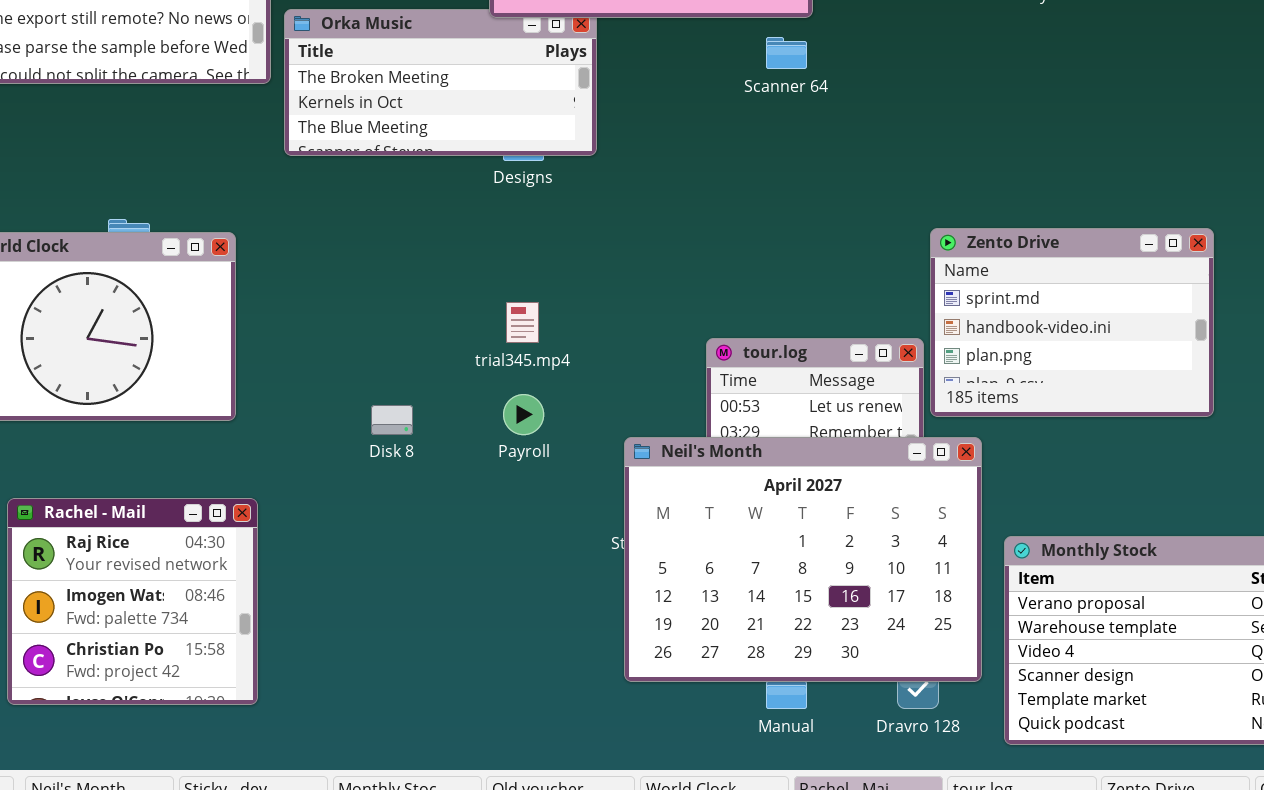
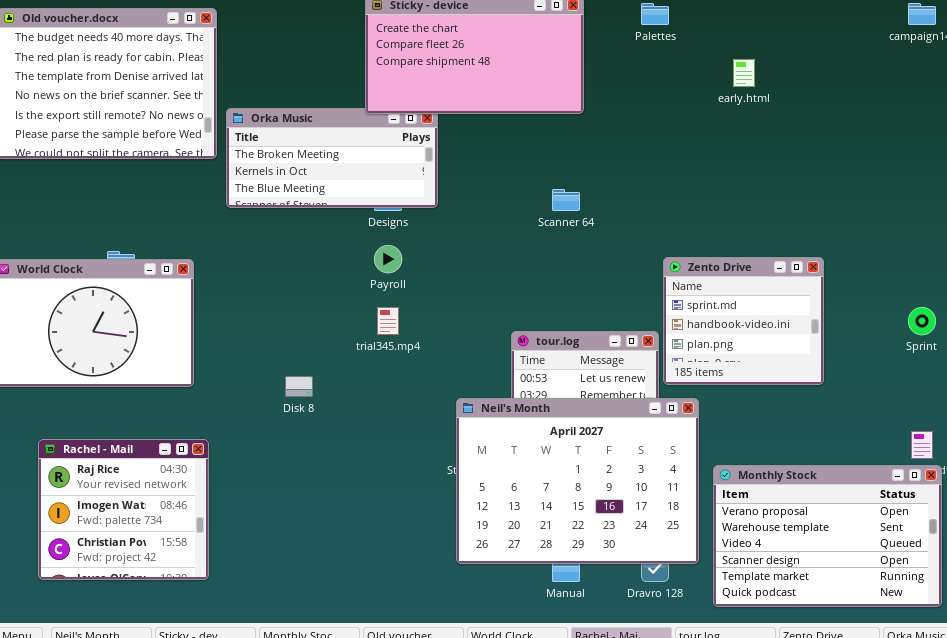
Scanner 64: [766,37,807,69] -> [552,189,580,211], moved
Zento Drive: [930,228,1214,417] -> [663,257,824,385], resized
Payroll: [503,394,544,435] -> [374,245,402,273], moved

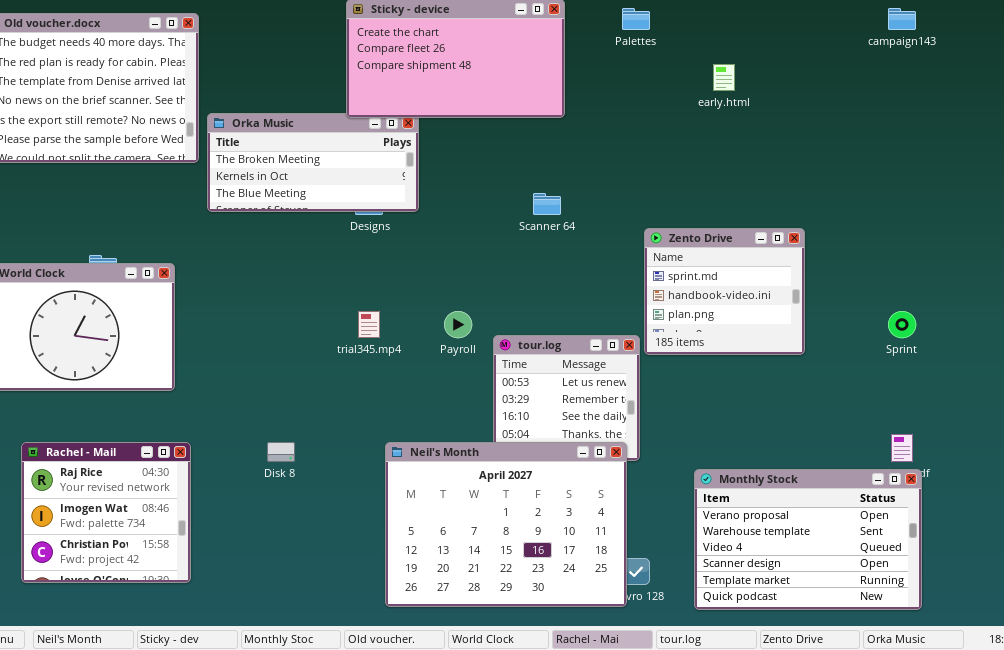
Payroll: [374,245,402,273] -> [444,311,472,338], moved
Zento Drive: [663,257,824,385] -> [644,228,805,355], moved
Disk 8: [285,376,313,397] -> [267,442,295,462], moved
Neil's Month: [456,398,699,564] -> [385,442,627,607], moved

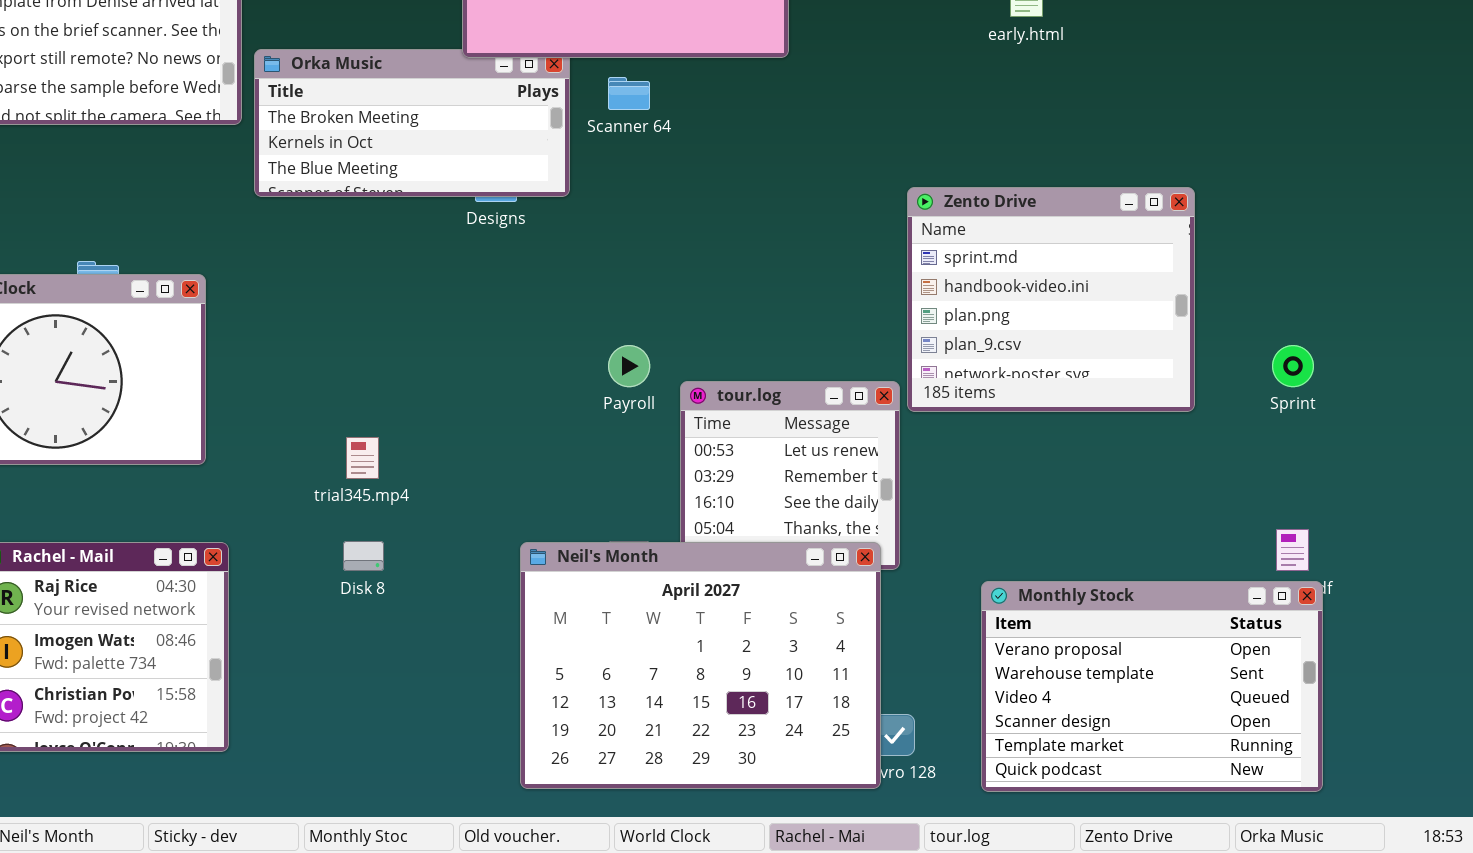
Scanner 64: [533,193,561,215] -> [608,77,650,110], moved
Zento Drive: [644,228,805,355] -> [907,187,1195,412], resized
trial345.mp4: [358,311,380,338] -> [346,437,379,479], moved

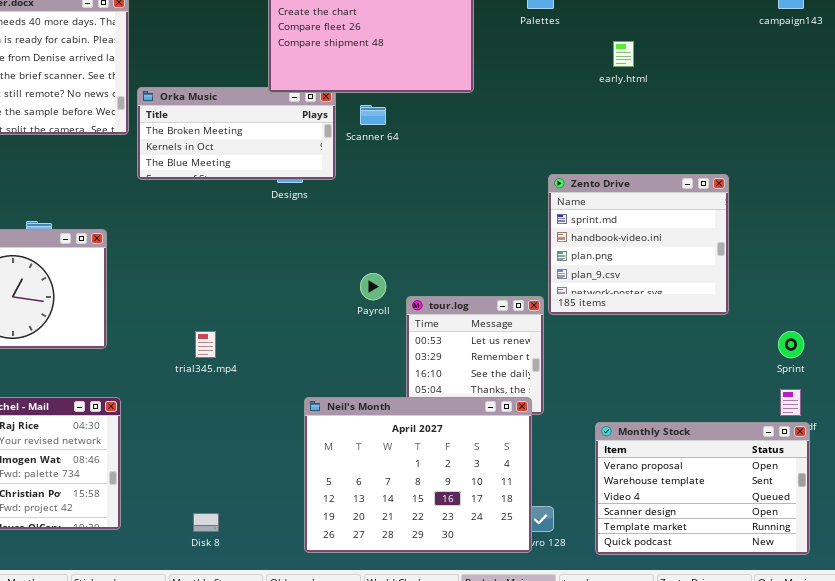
Sprint: [1272,345,1314,387] -> [778,331,804,358], moved
Disk 8: [343,541,384,571] -> [193,513,219,532], moved

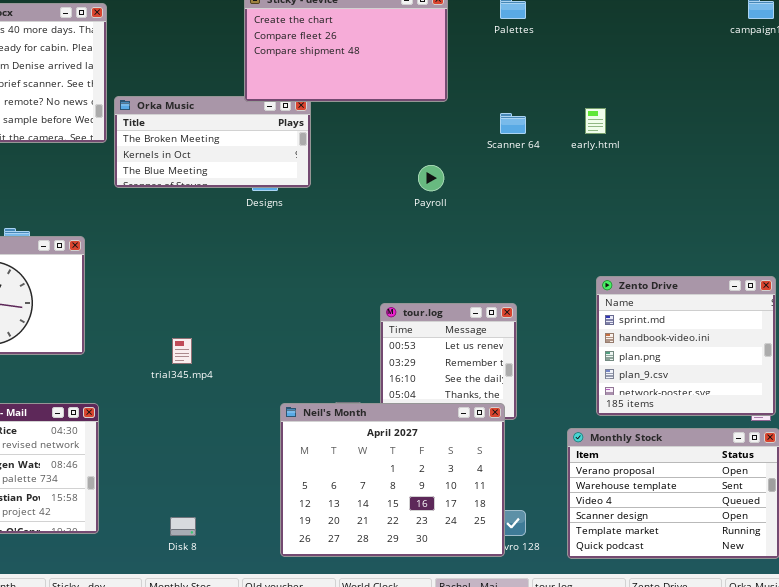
early.html: [613,41,634,67] -> [585,108,606,134], moved
Scanner 64: [360,105,386,125] -> [500,113,526,134], moved
Zento Drive: [548,174,729,315] -> [596,276,776,416], moved
Payroll: [360,273,386,300] -> [418,165,444,191], moved

